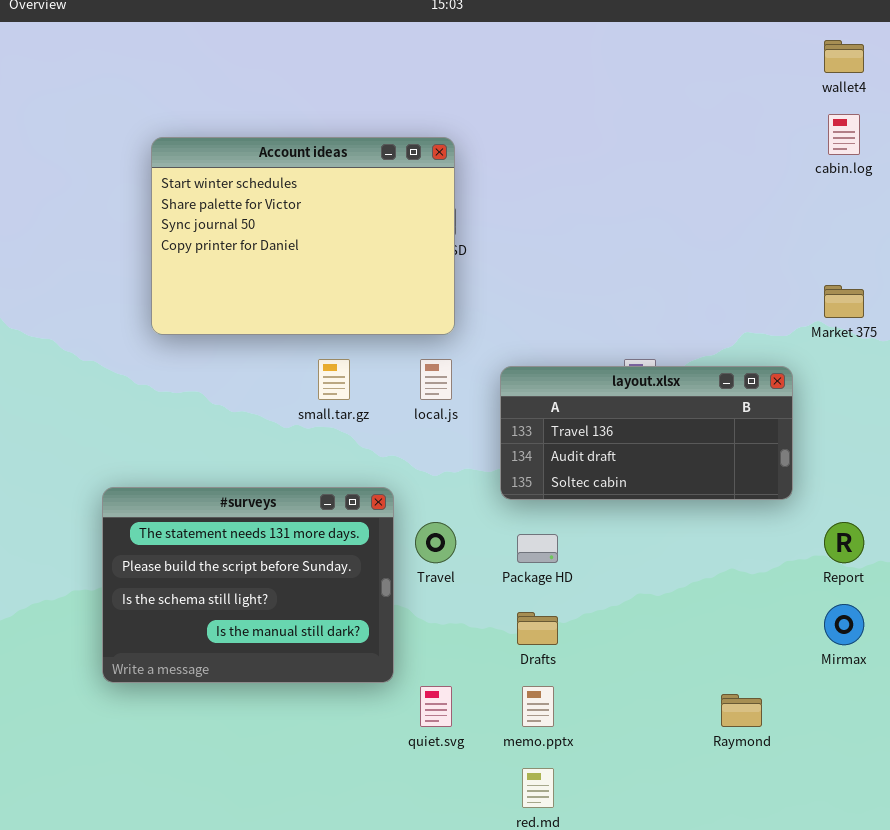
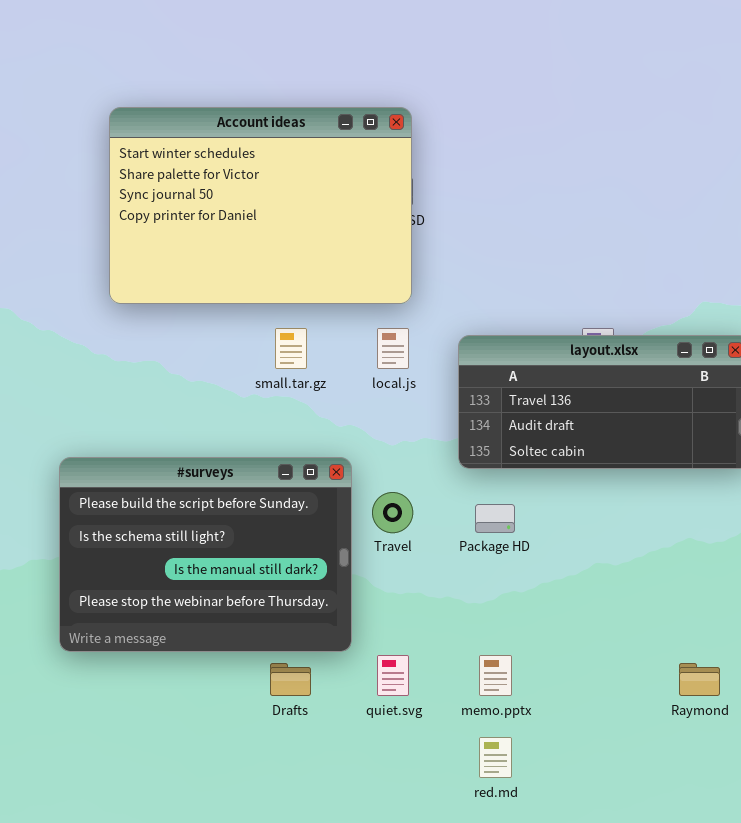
#surveys: [102,487,394,683] -> [59,457,352,652], scrolled down 1 row
Drafts: [517,612,558,645] -> [270,663,311,696], moved

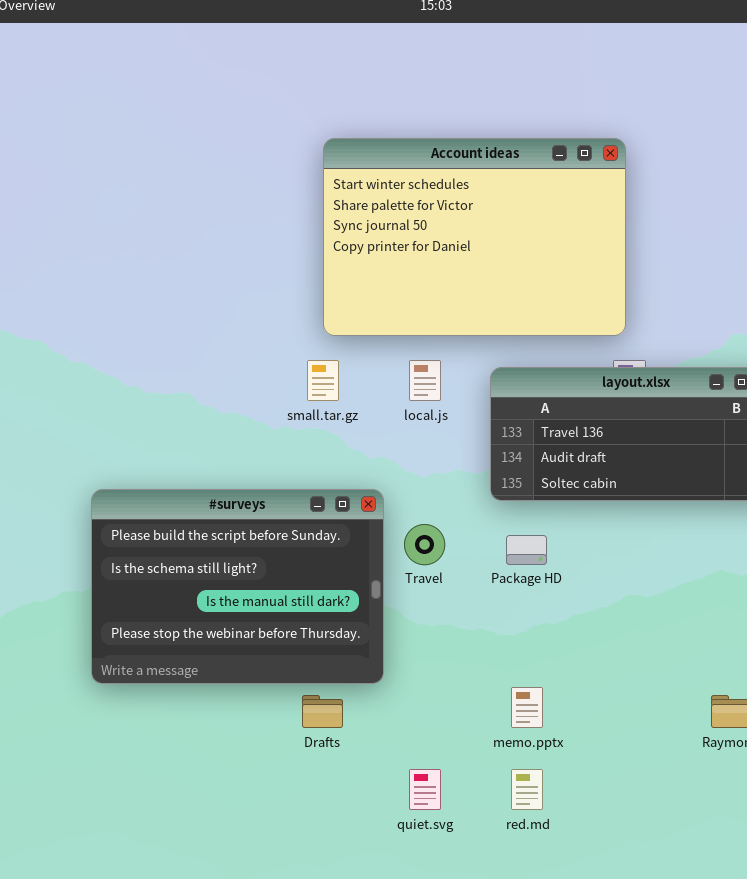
Account ideas: [109,107,412,304] -> [323,138,626,336], moved
quiet.svg: [377,655,409,696] -> [409,769,441,810], moved

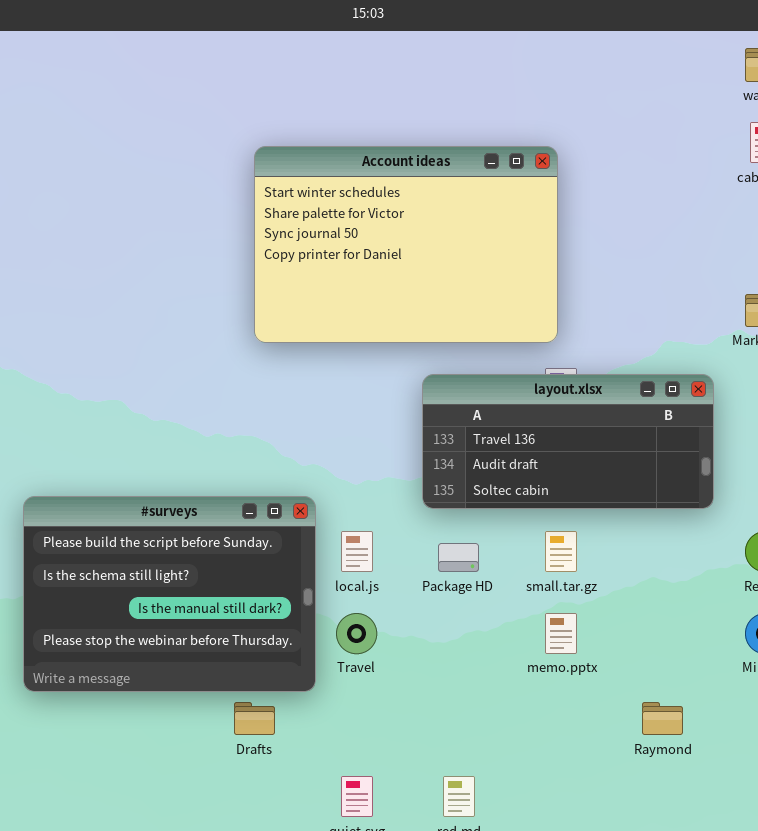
small.tar.gz: [307,360,339,401] -> [545,531,577,572], moved
local.js: [409,360,441,401] -> [341,531,373,572], moved
Travel: [404,524,445,565] -> [336,613,377,654], moved
memo.pptx: [511,687,543,728] -> [545,613,577,654], moved

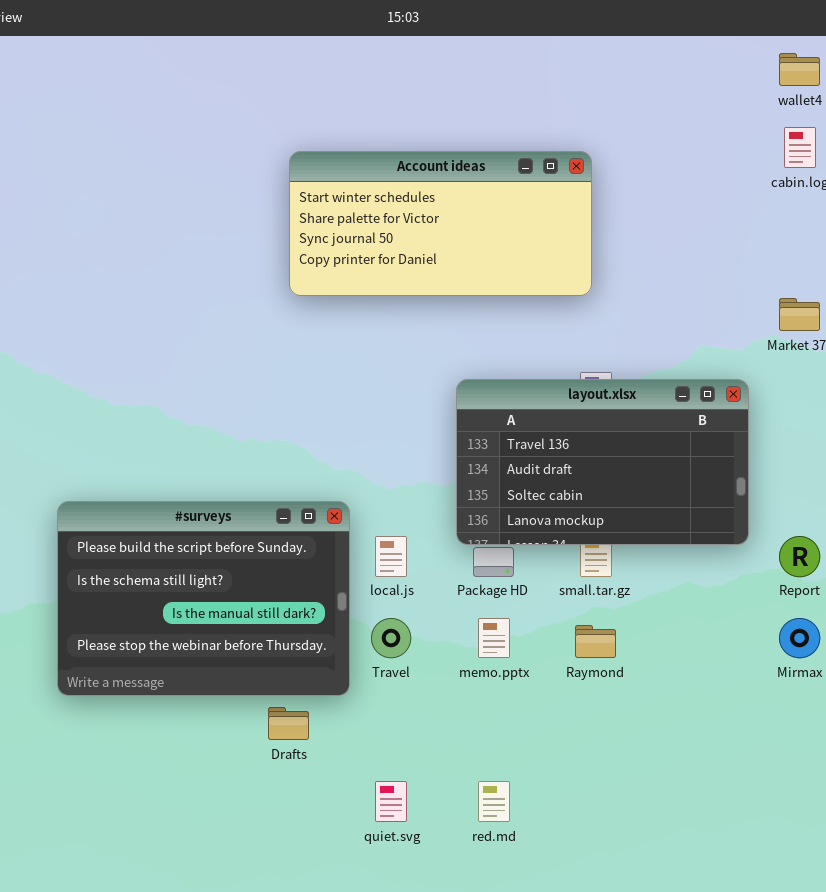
Account ideas: [254,146,558,343] -> [289,151,592,296], resized
layout.xlsx: [422,374,714,509] -> [456,379,749,545], resized
memo.pptx: [545,613,577,654] -> [478,618,510,658], moved
Raymond: [642,702,683,735] -> [575,625,616,658], moved

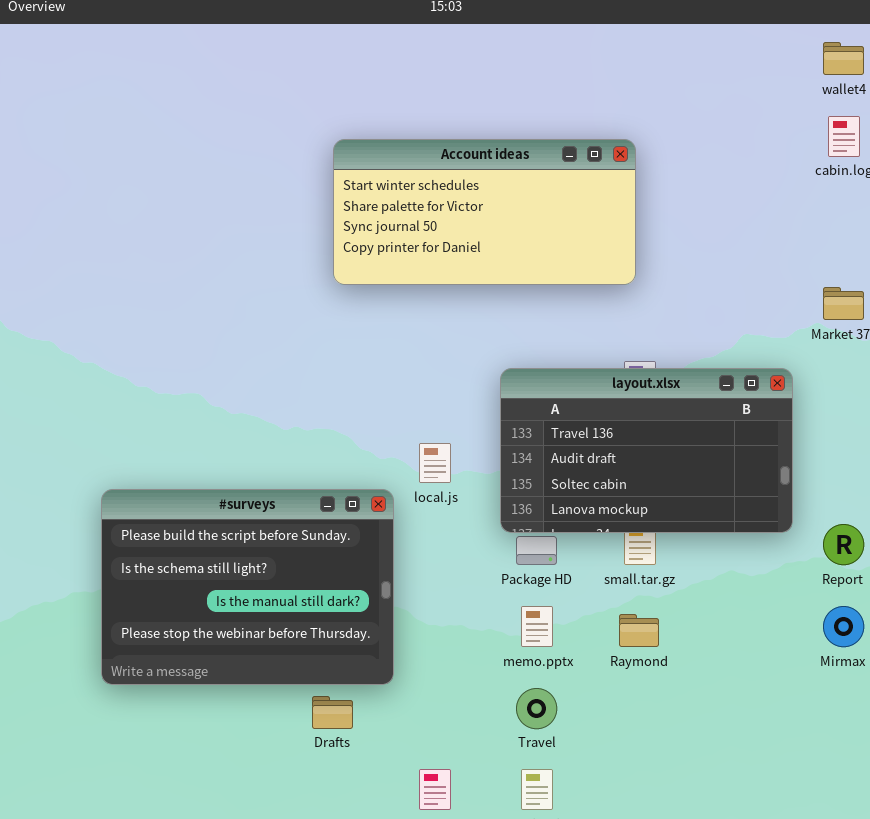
local.js: [375,536,407,577] -> [419,443,451,483], moved
Travel: [371,618,411,658] -> [516,688,557,729], moved

